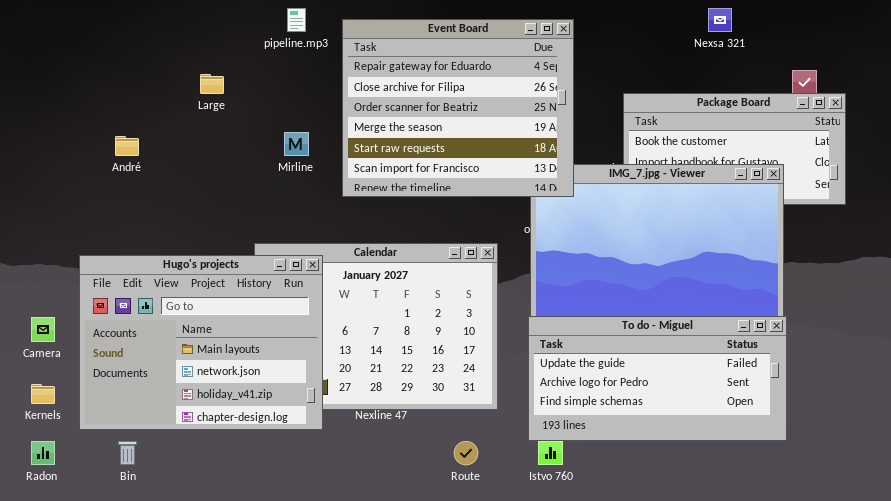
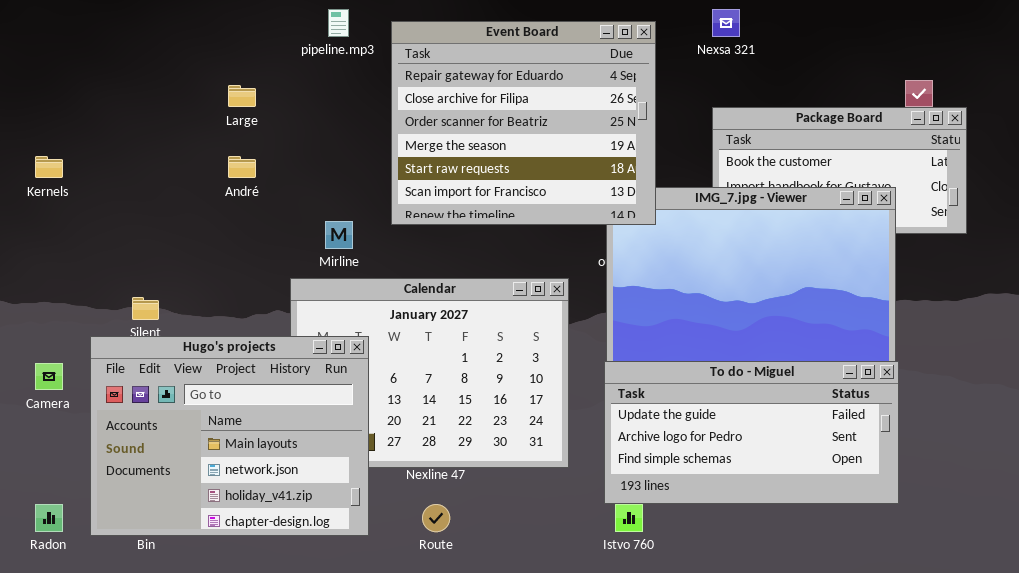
Nexsa 321: [708,8,732,32] -> [712,9,740,37], moved
Mirline: [284,132,309,156] -> [325,221,353,249], moved
André: [115,136,139,156] -> [228,156,256,178], moved
Hugo's projects: [79,255,323,430] -> [90,336,369,536], moved
Kernels: [31,384,55,404] -> [35,156,63,178], moved
Route: [454,441,478,465] -> [422,504,450,532], moved

